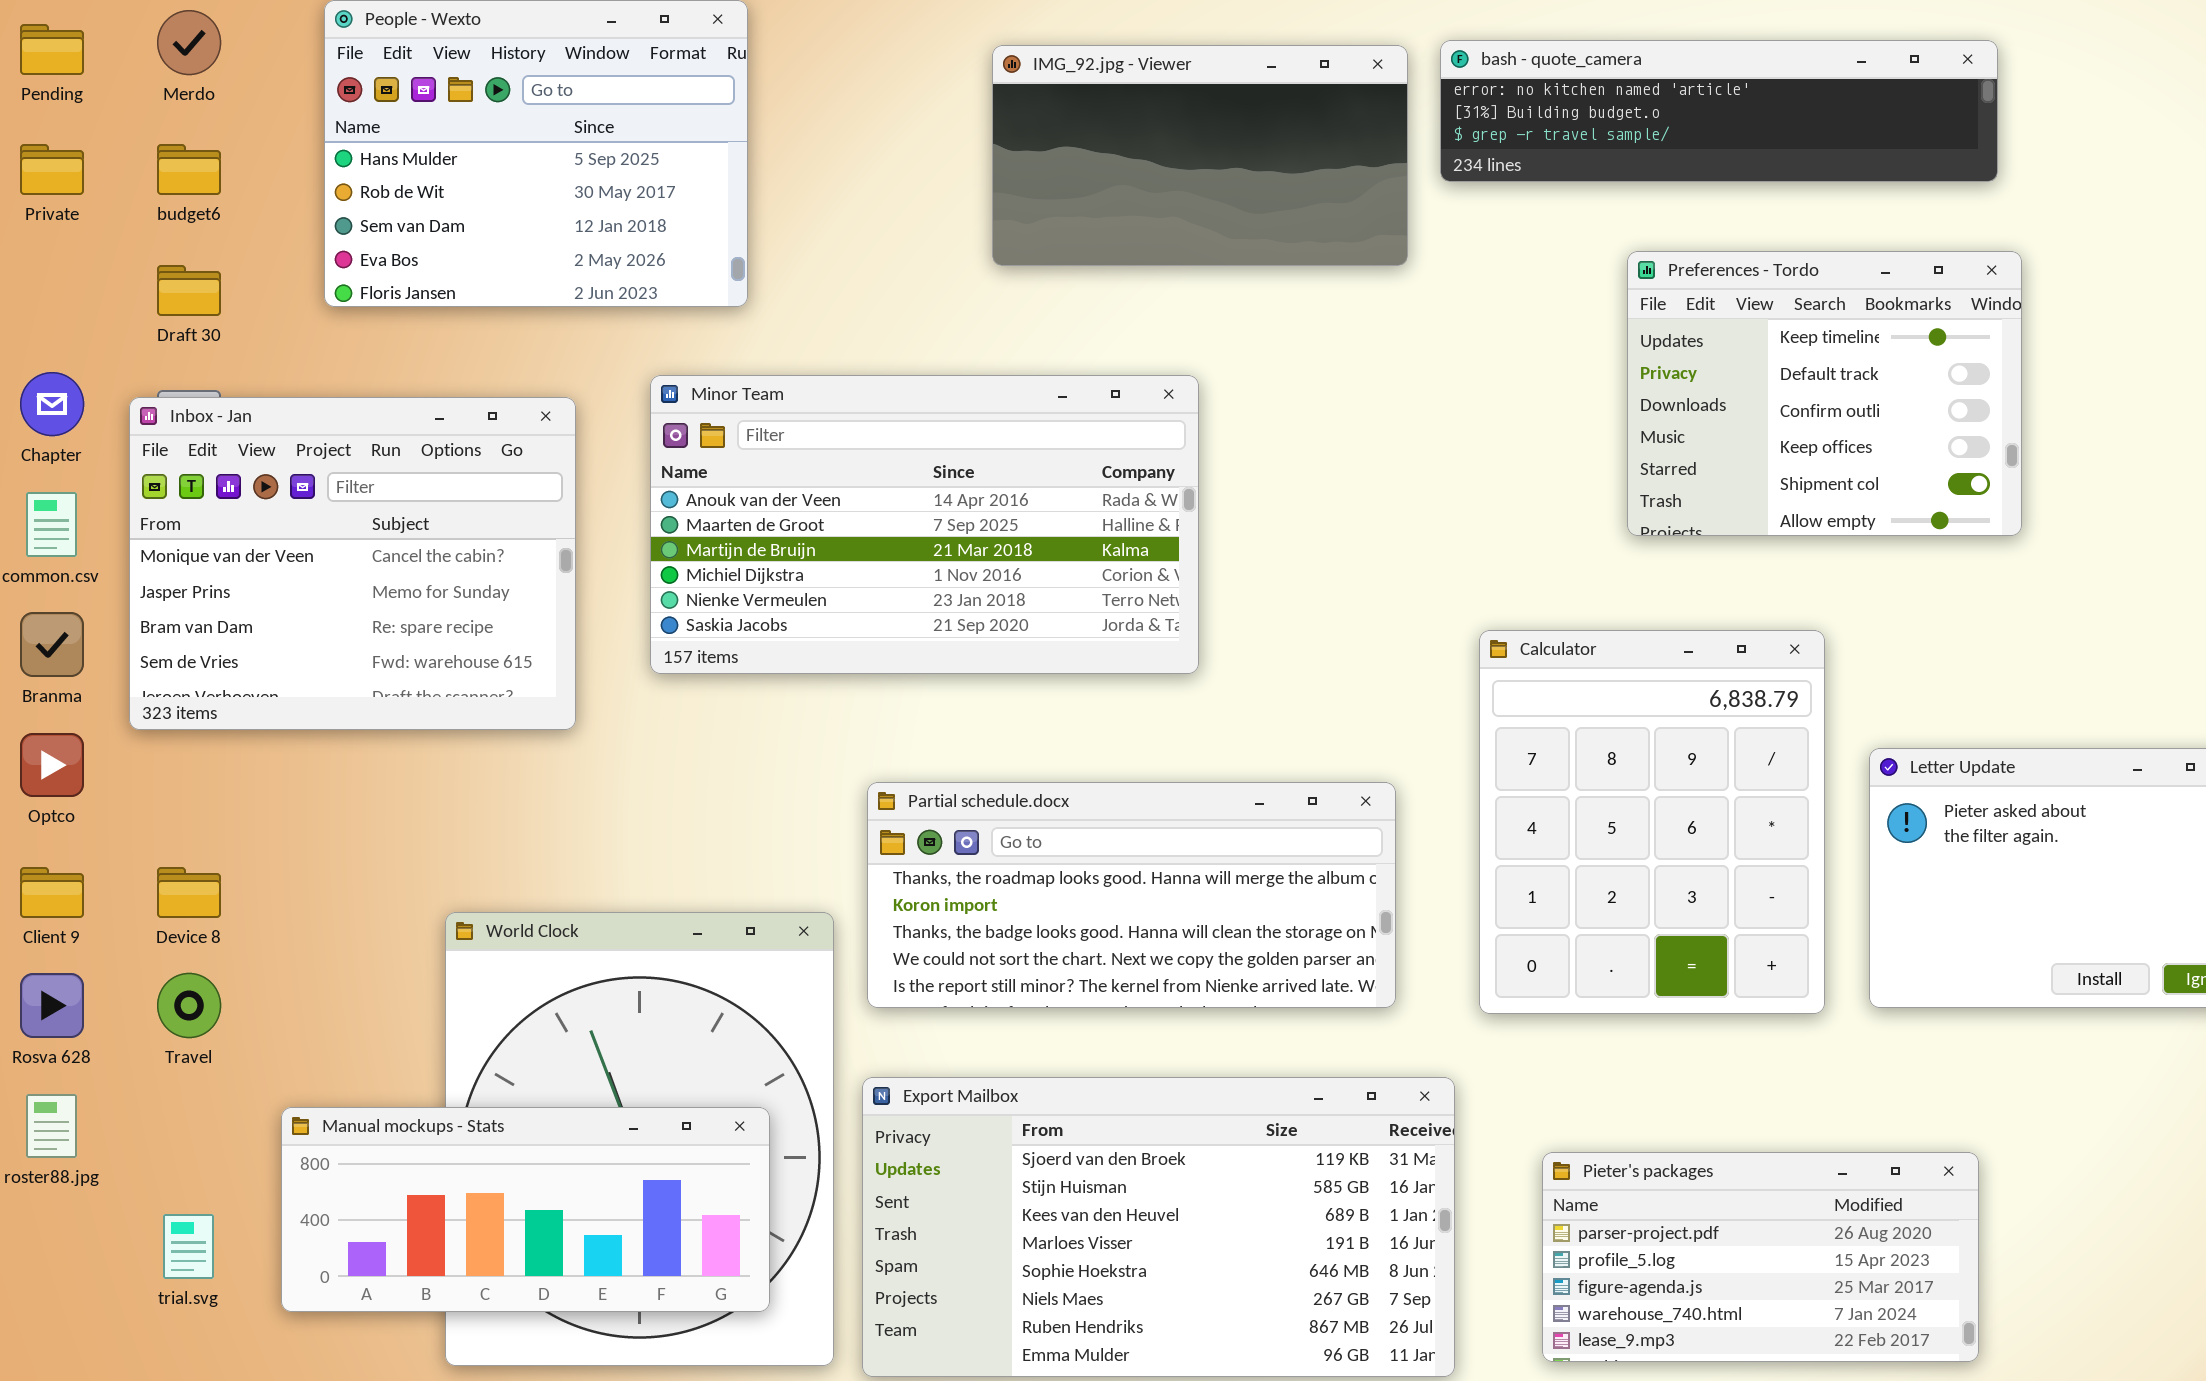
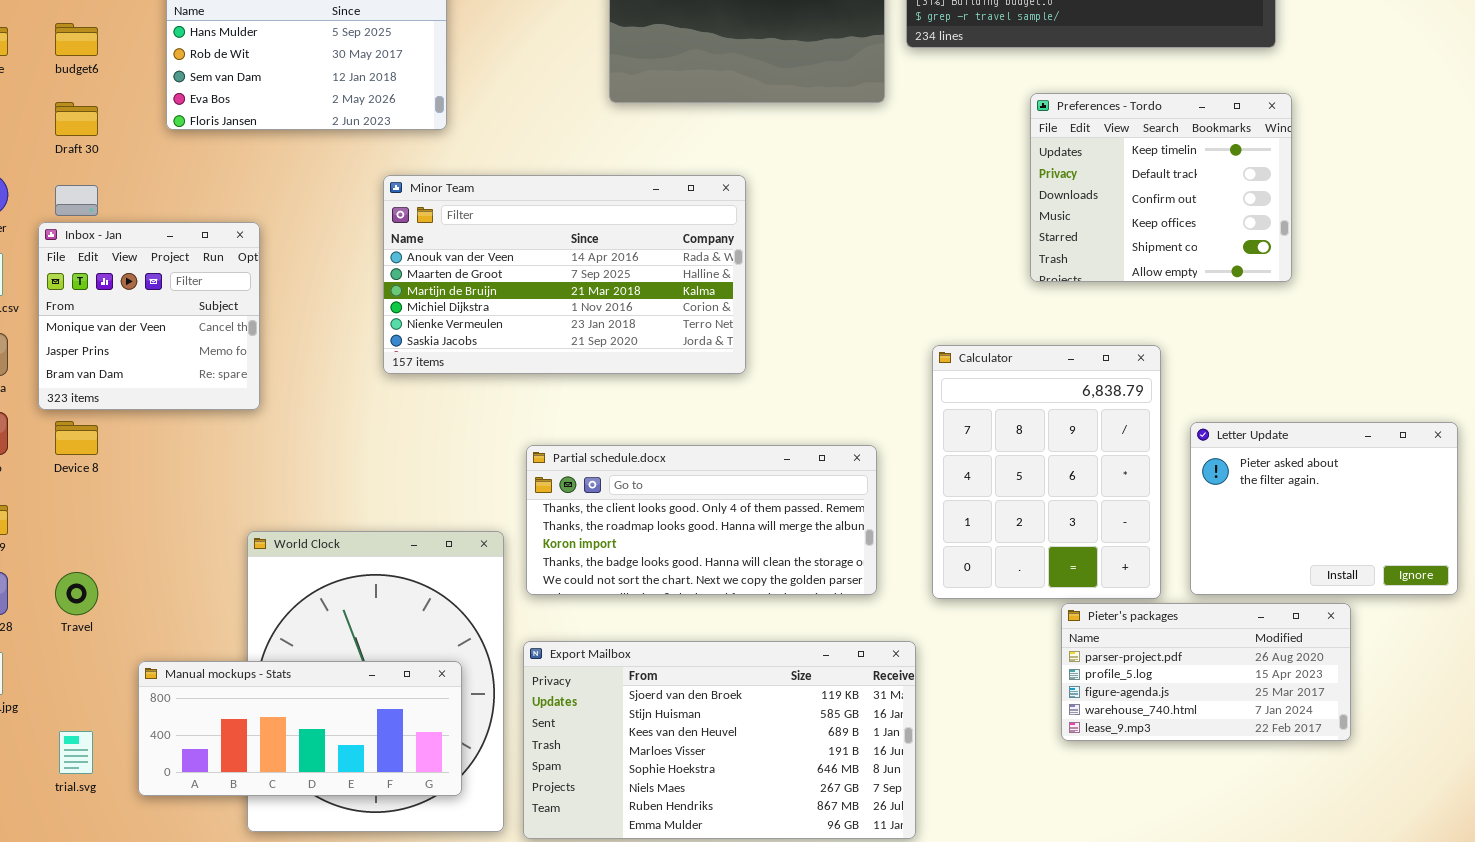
Inbox - Jan: [129,397,576,730] -> [38,222,260,410], resized
Partial schedule.docx: [867,782,1396,1008] -> [526,445,877,595], scrolled up 1 row
Device 8: [157,867,221,918] -> [55,421,98,455], moved
Pieter's packages: [1542,1152,1979,1362] -> [1061,603,1351,741], moved

